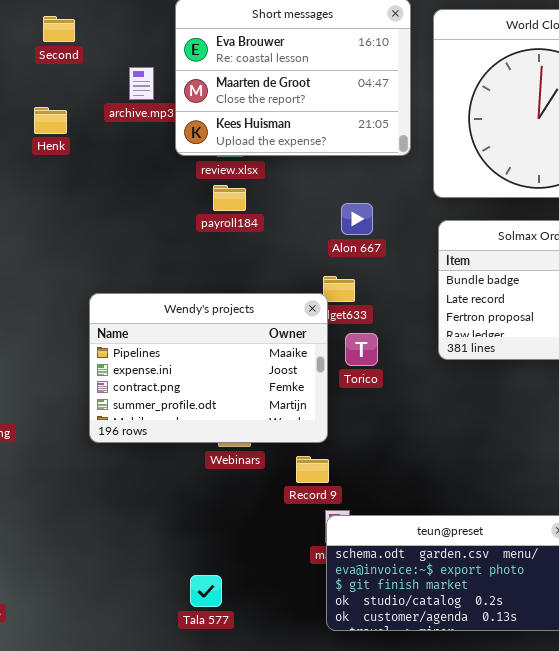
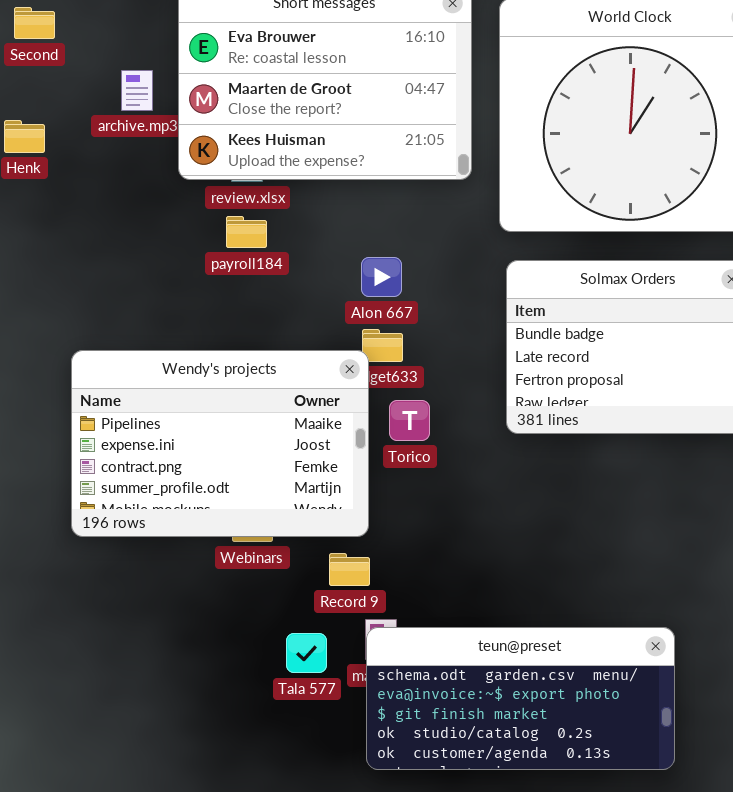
Alon 667: [341,203,373,235] -> [361,257,402,297], moved
Tala 577: [190,575,222,607] -> [286,633,327,673], moved

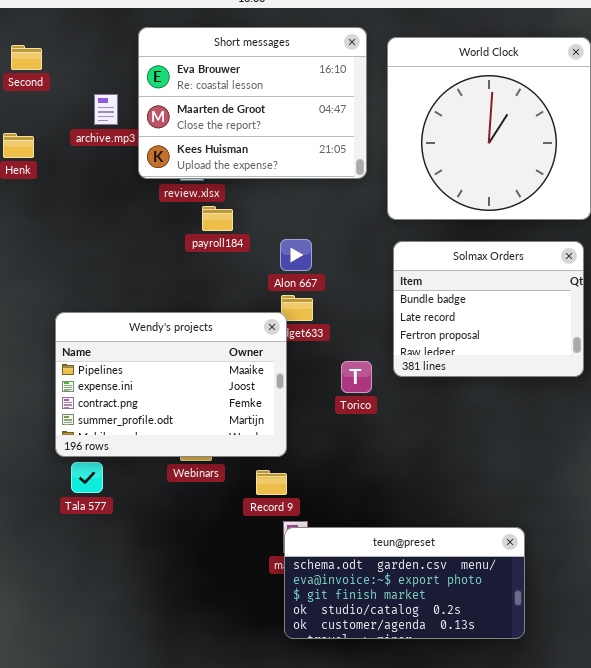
payroll184: [226,216,267,248] -> [202,206,233,231], moved
Torico: [389,400,430,441] -> [341,361,372,393], moved
Tala 577: [286,633,327,673] -> [71,462,103,493], moved

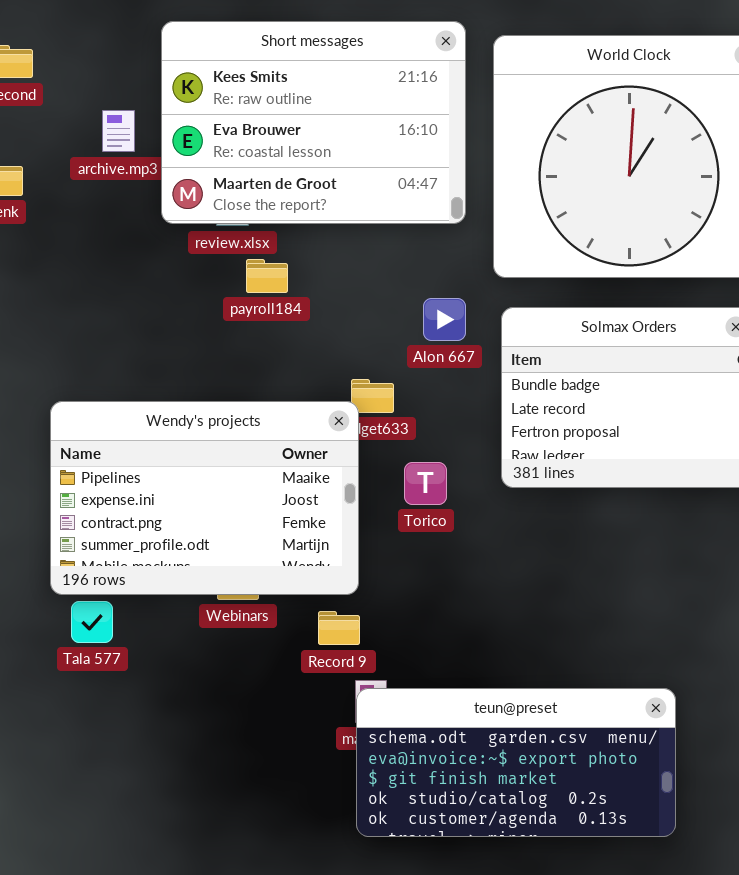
Short messages: [138,27,367,179] -> [161,21,466,224], scrolled up 1 row
Alon 667: [280,239,312,271] -> [423,298,466,341], moved
Torico: [341,361,372,393] -> [404,462,447,505], moved

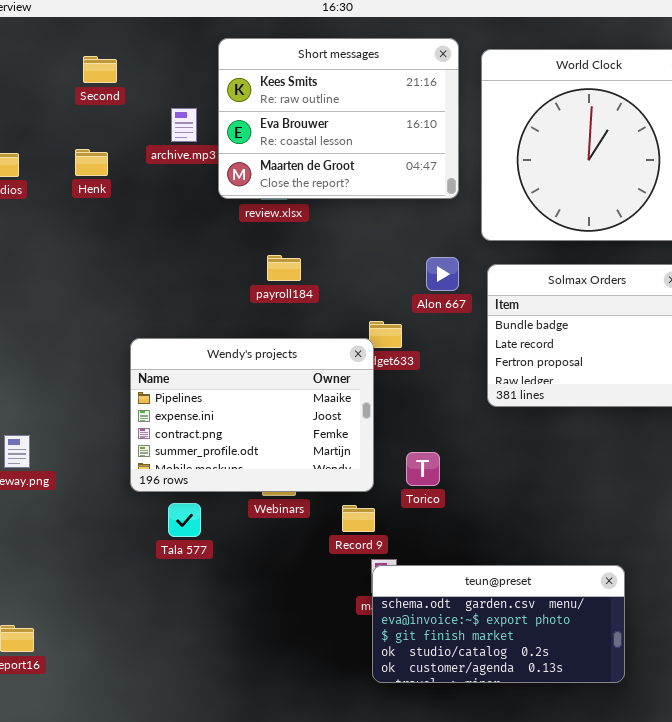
payroll184: [246,259,288,293] -> [267,255,301,281], moved
Torico: [404,462,447,505] -> [406,452,440,486], moved
Tala 577: [71,601,113,643] -> [168,503,201,537], moved

